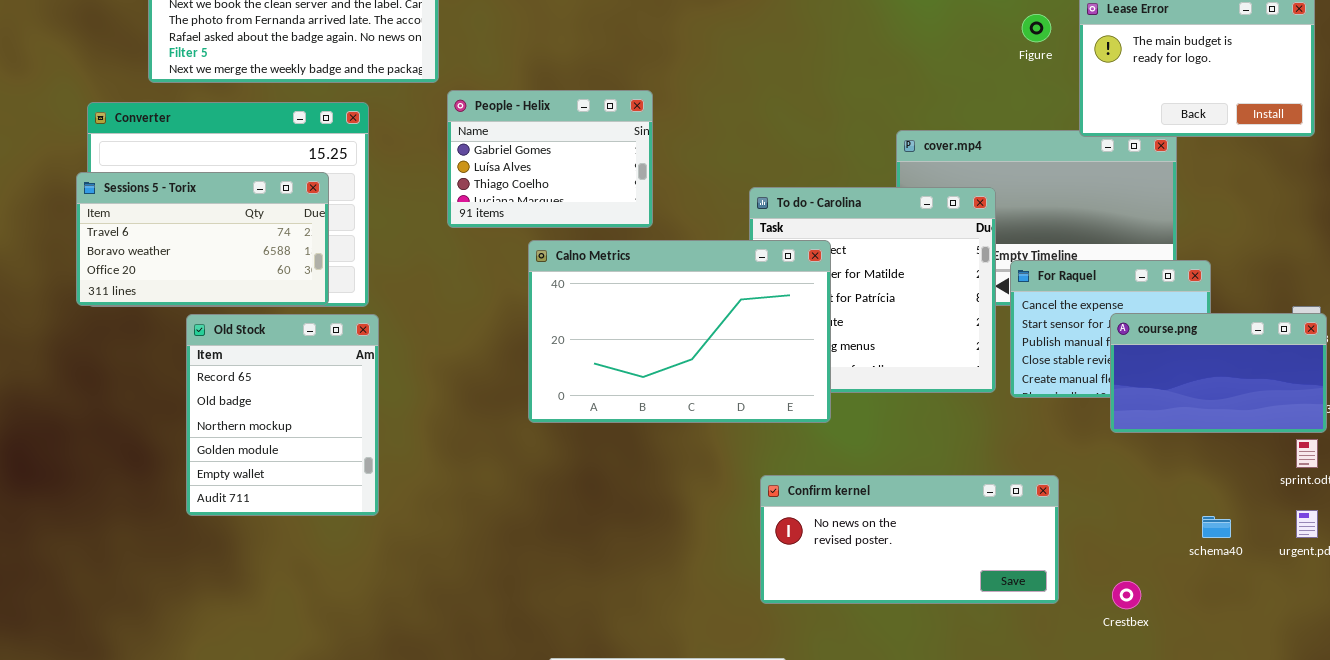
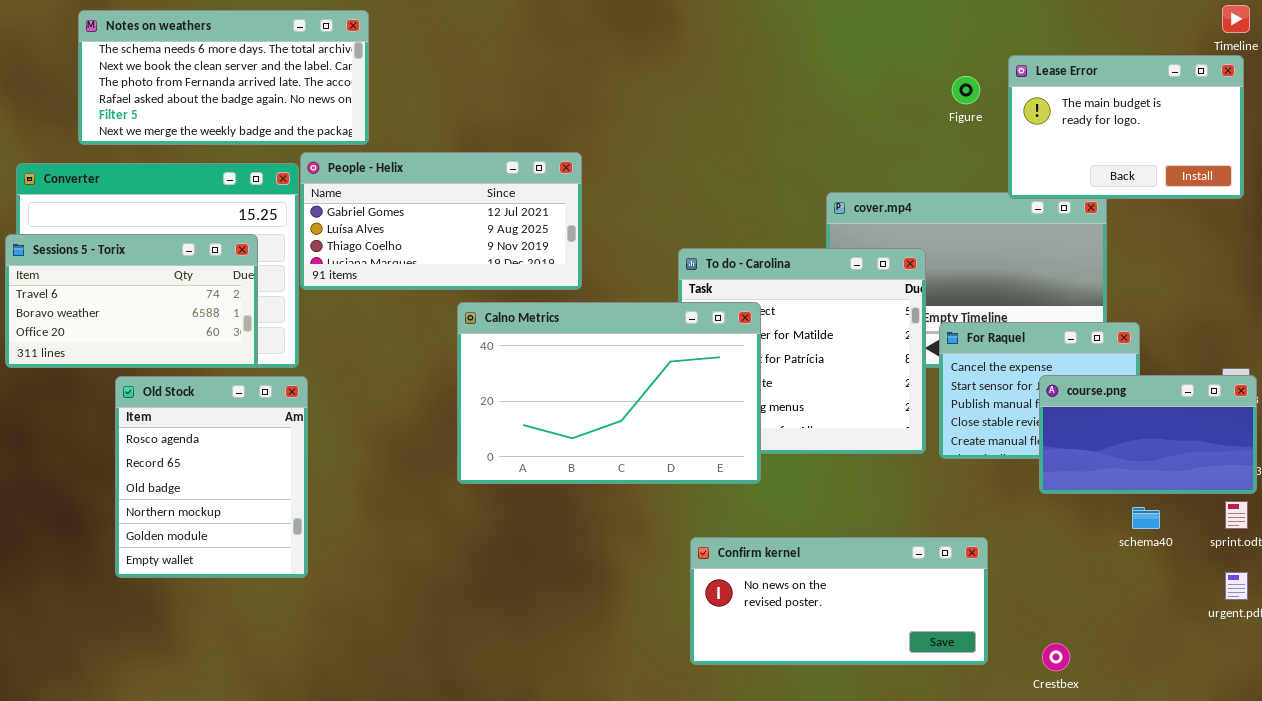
People - Helix: [447,90,653,228] -> [300,152,582,290], resized
Old Stock: [186,314,379,516] -> [115,376,308,578], scrolled up 1 row
schema40: [1202,516,1231,538] -> [1132,507,1160,529], moved

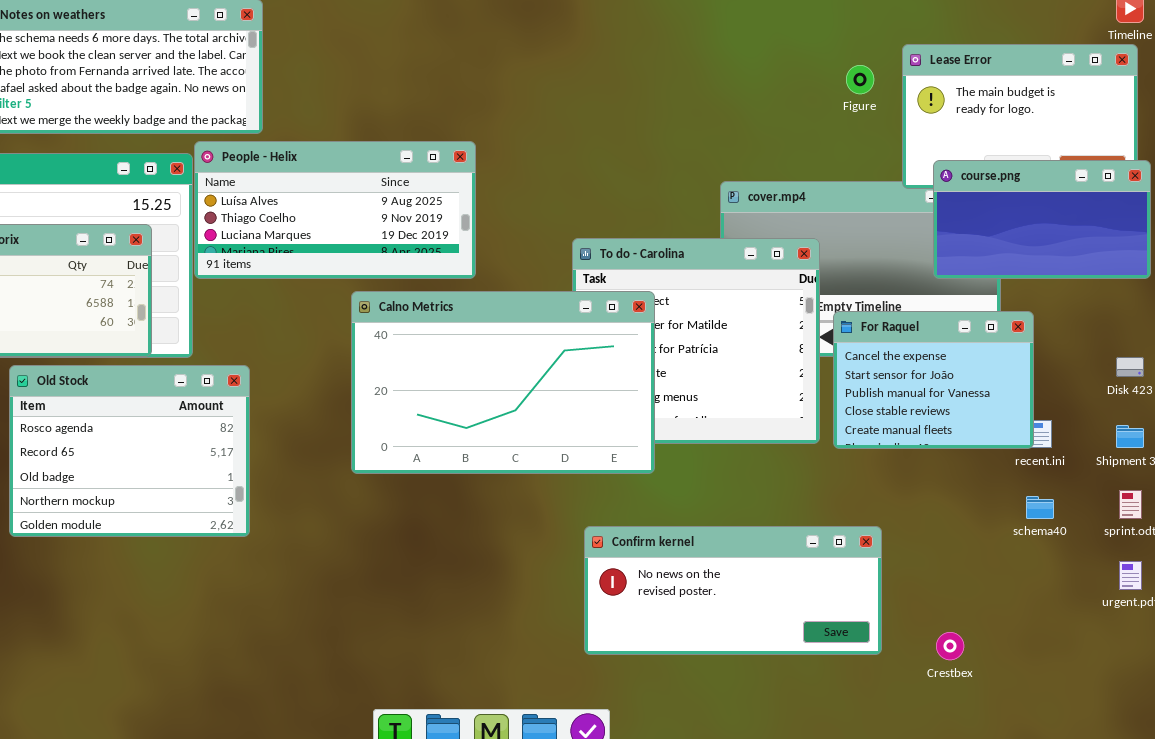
People - Helix: [300,152,582,290] -> [194,141,476,279], scrolled down 1 row
course.png: [1039,375,1257,494] -> [933,160,1151,279], moved
Old Stock: [115,376,308,578] -> [9,365,250,537], resized

